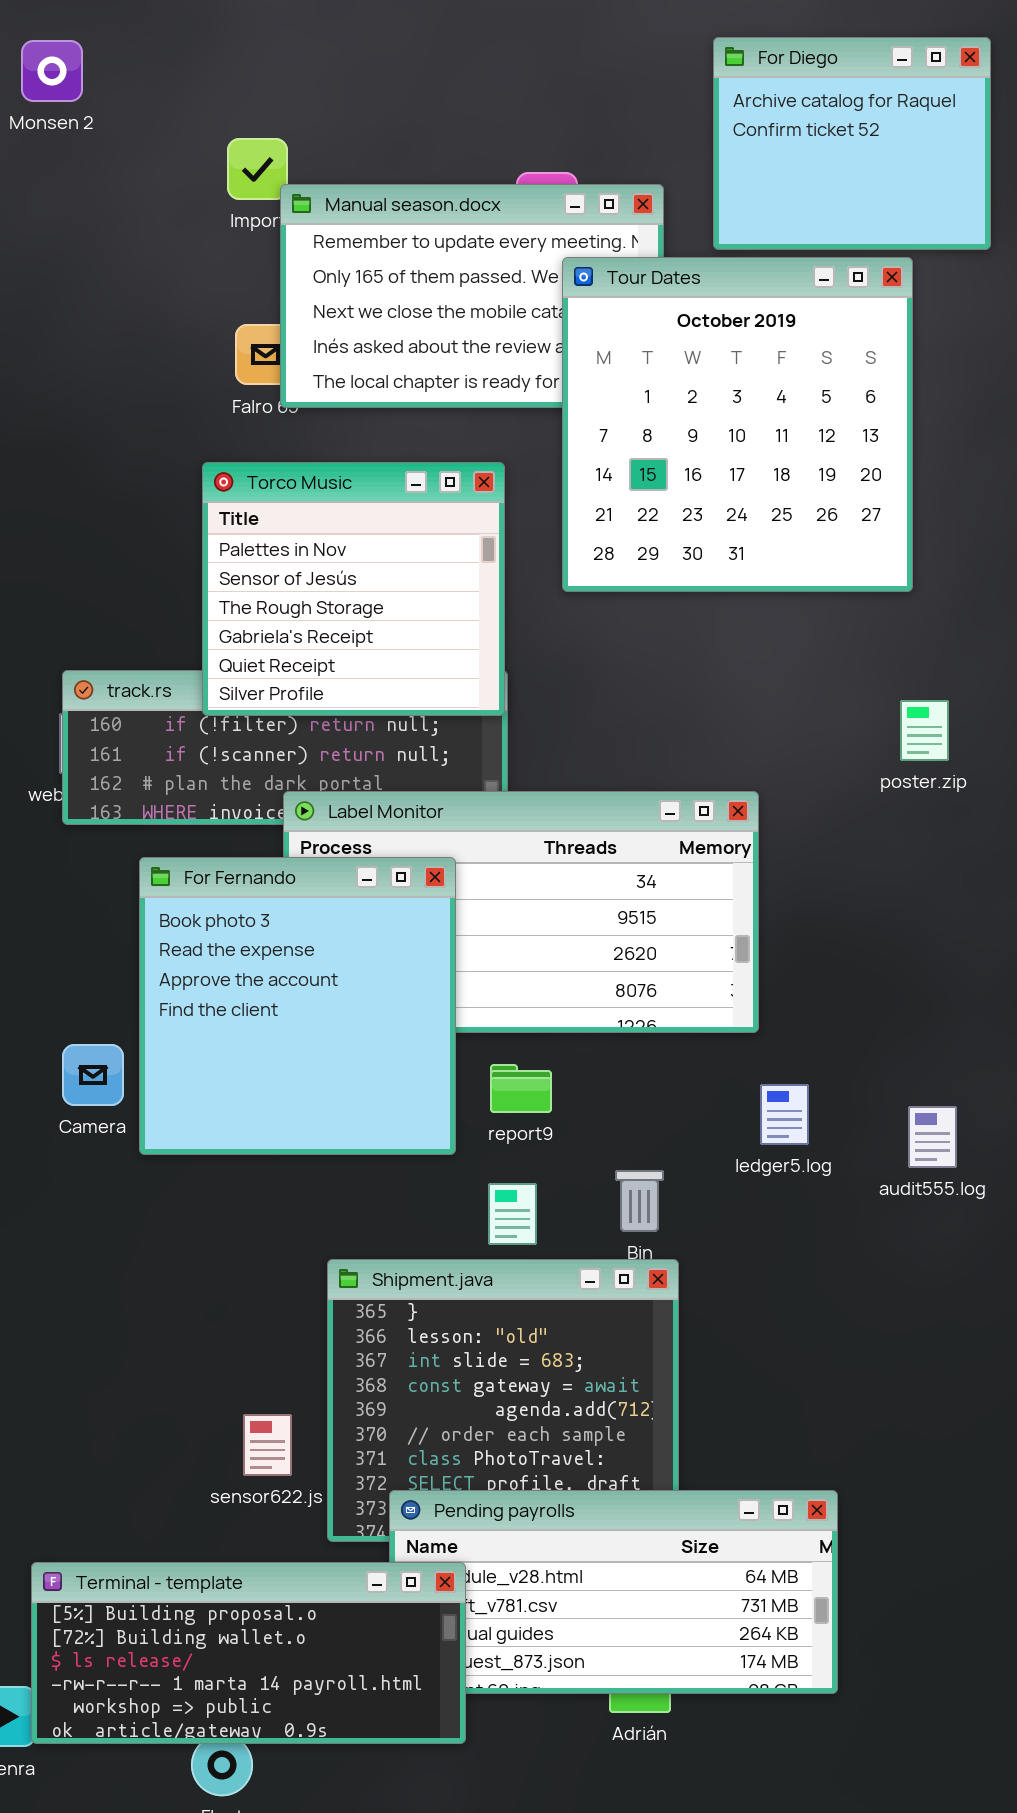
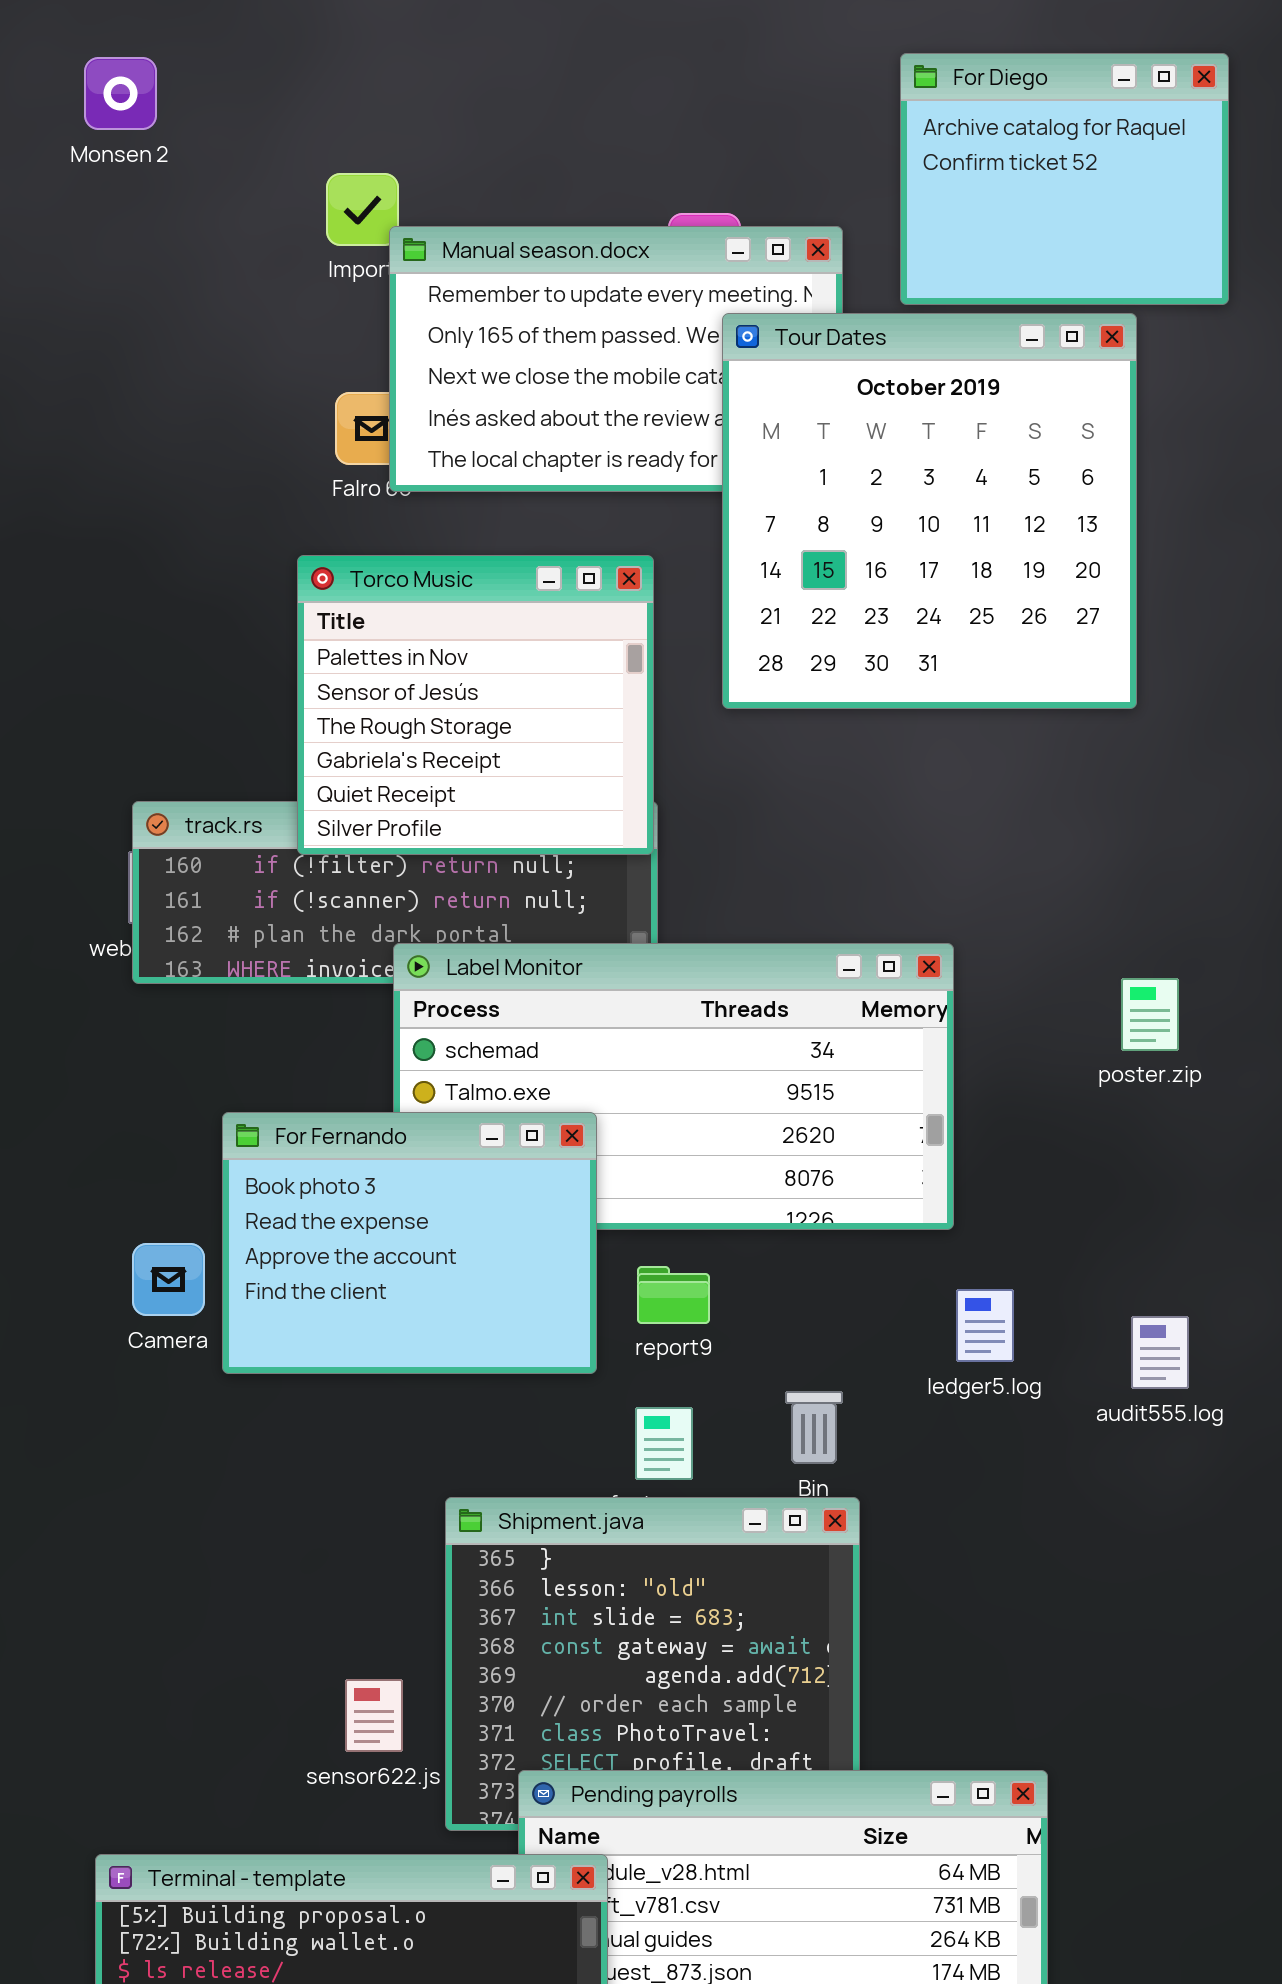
poster.zip: [900,700,949,761] -> [1121,978,1179,1051], moved
For Fernando: [139,857,456,1155] -> [222,1112,597,1374], resized

